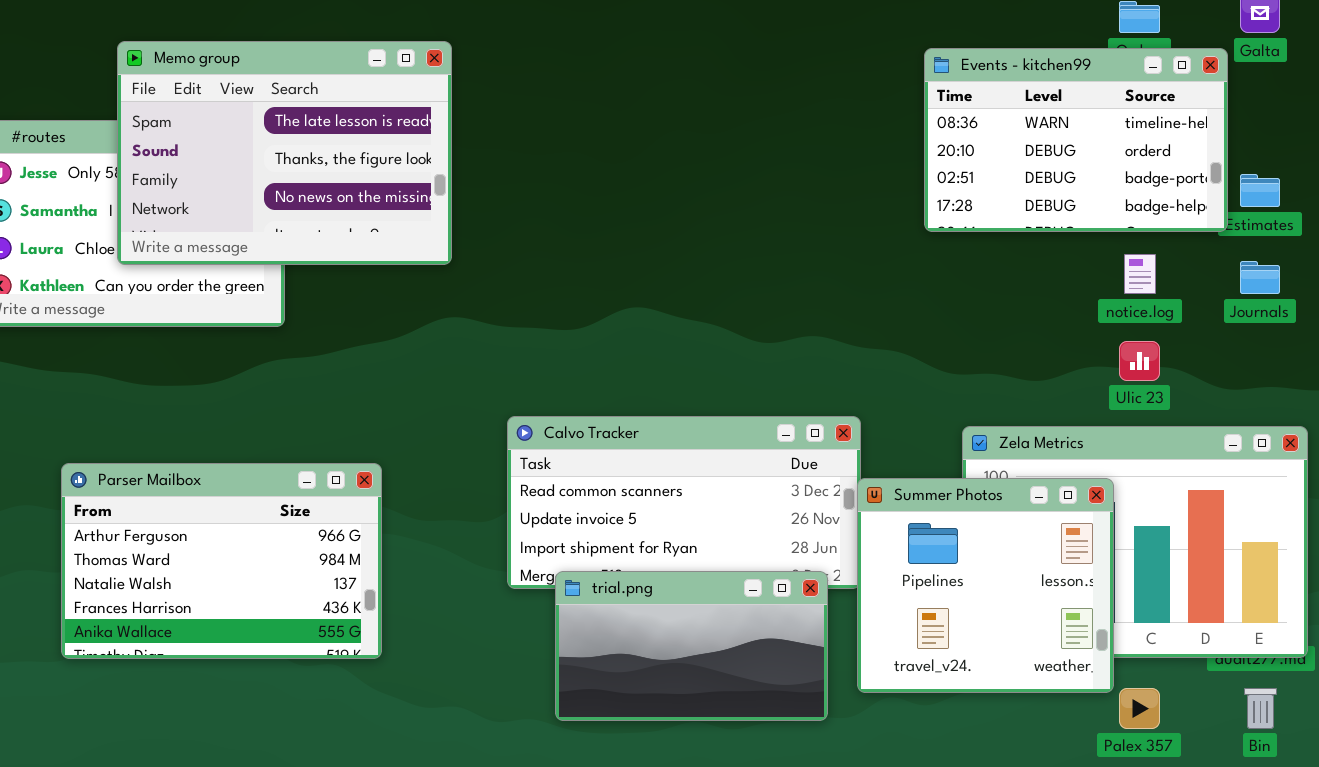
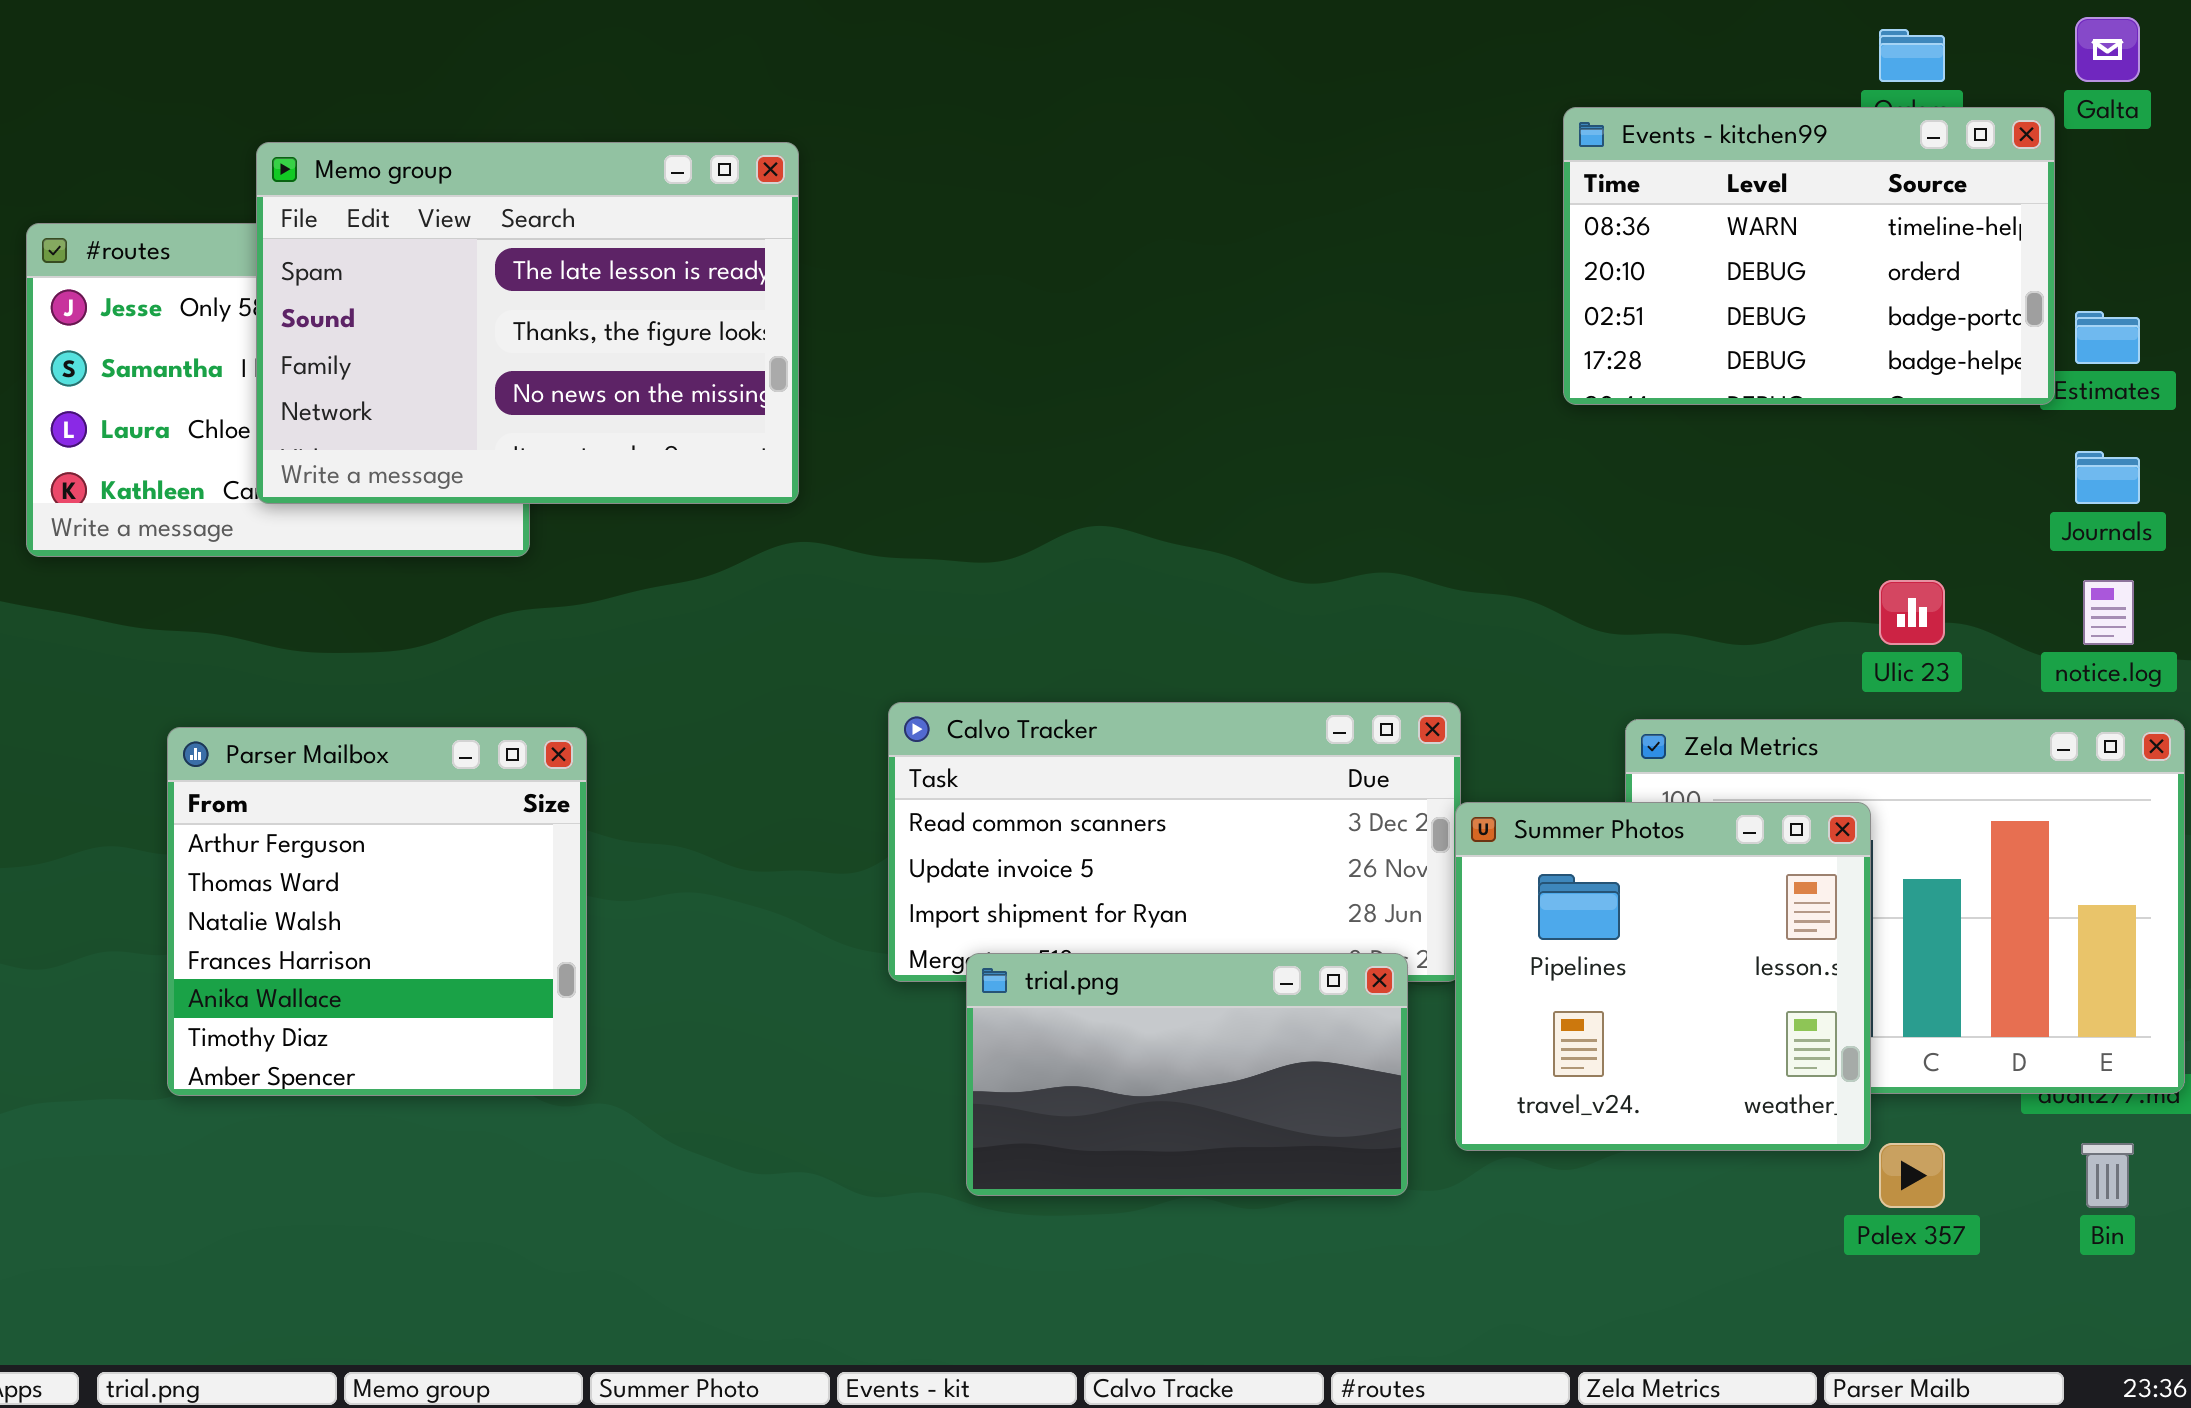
Memo group: [117,41,452,265] -> [256,142,799,504], moved
notice.log: [1124,254,1156,294] -> [2083,580,2134,645], moved
Parser Mailbox: [61,463,382,659] -> [167,727,587,1096], resized

